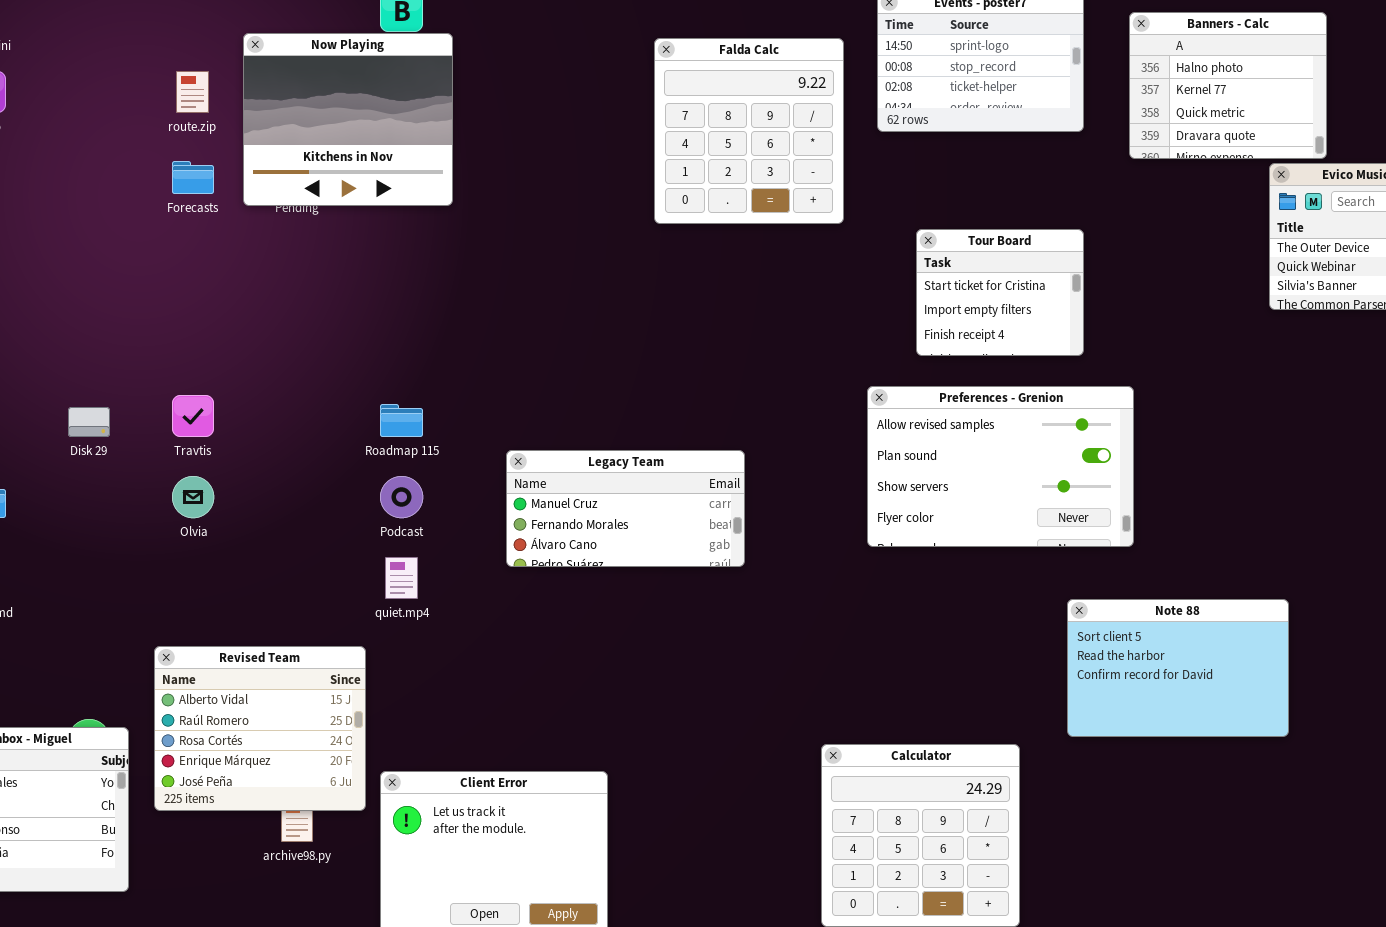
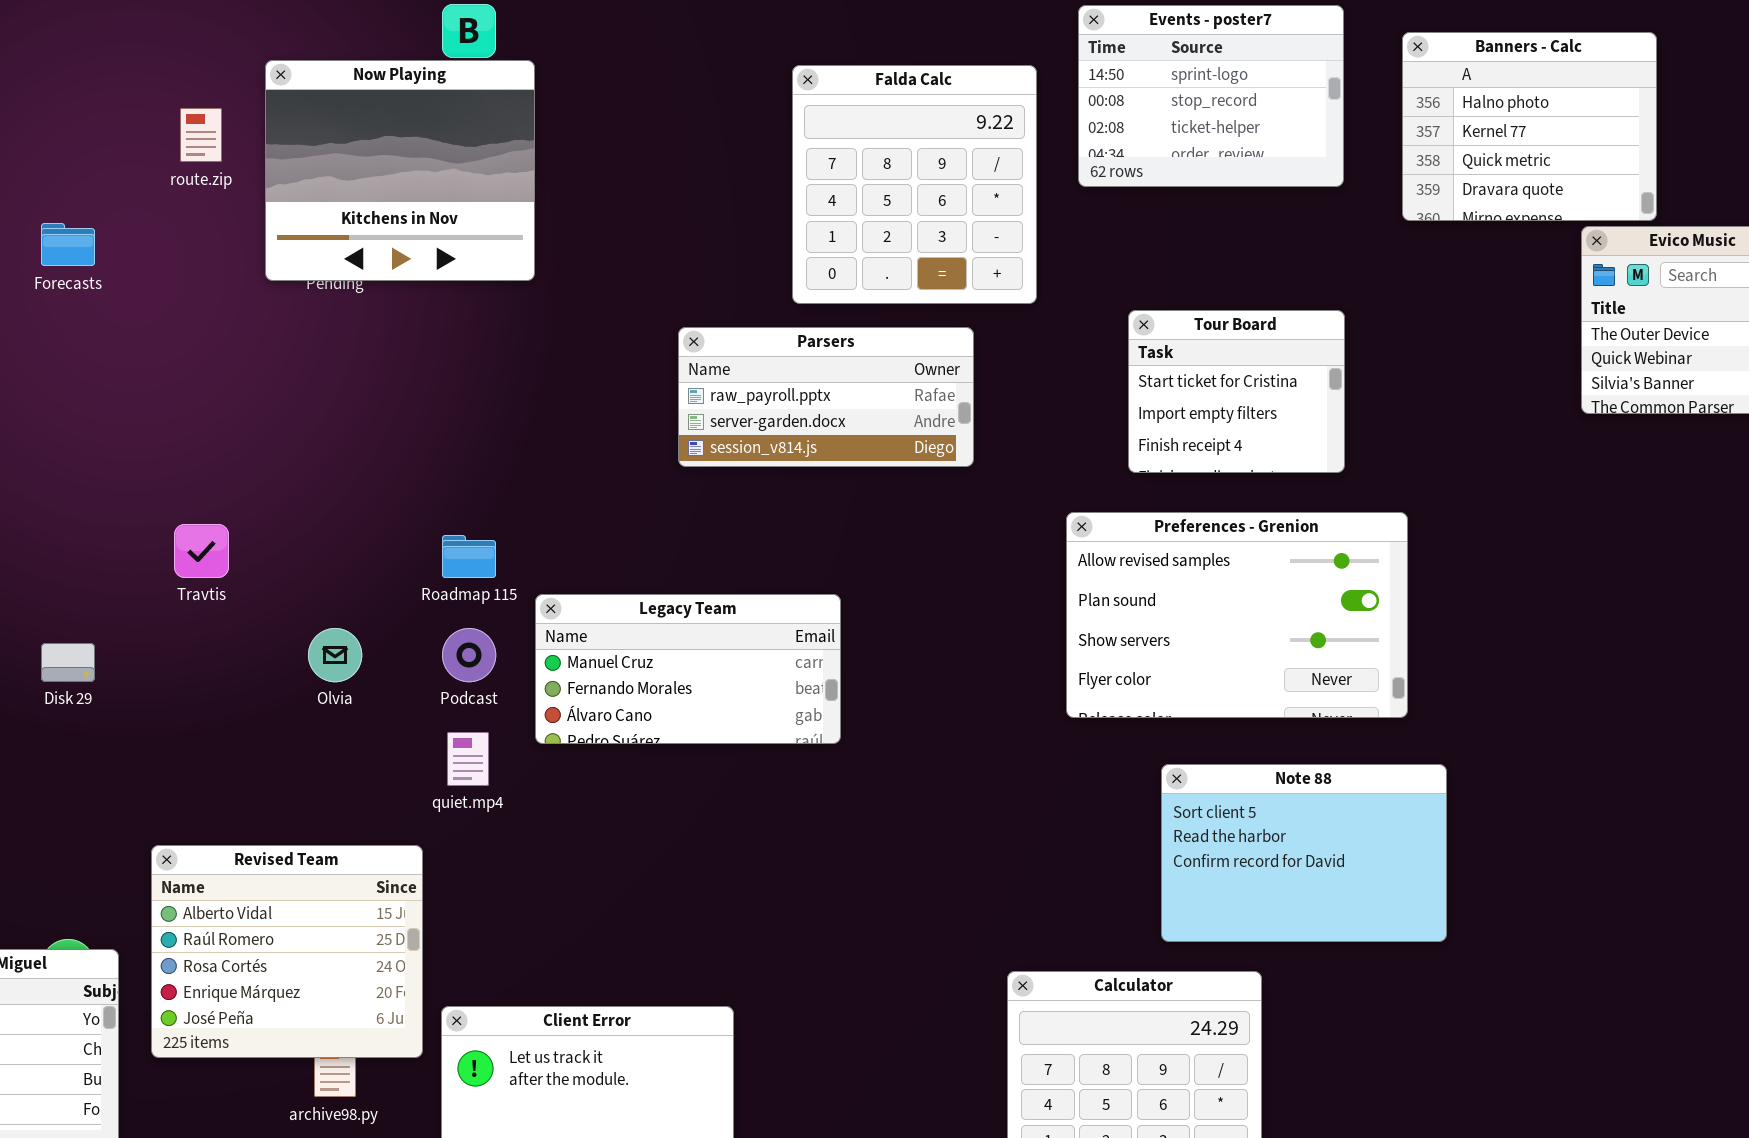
Forecasts: [172,161,214,194] -> [41,223,95,266], moved
Parsers: none -> [678,327,974,467], opened
Disk 29: [68,407,110,437] -> [41,643,95,682], moved
Legacy Team: [506,450,745,567] -> [535,594,841,744], moved
Olvia: [172,476,214,518] -> [308,628,362,682], moved
Note 88: [1067,599,1289,737] -> [1161,764,1447,942], moved

